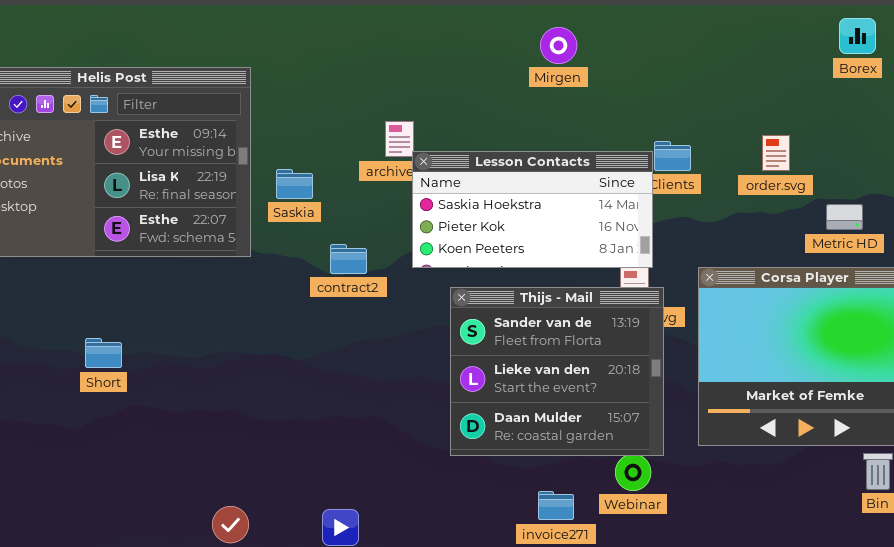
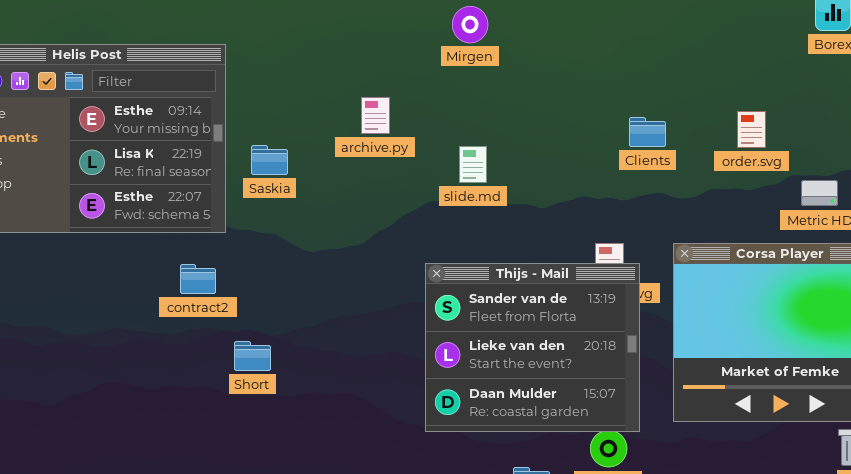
Mirgen: [540,27,577,64] -> [452,6,488,43], moved
Lesson Contacts: [412,151,653,268] -> none, closed
contract2: [330,244,367,274] -> [180,264,216,294], moved
Short: [85,338,122,368] -> [234,341,271,371], moved

